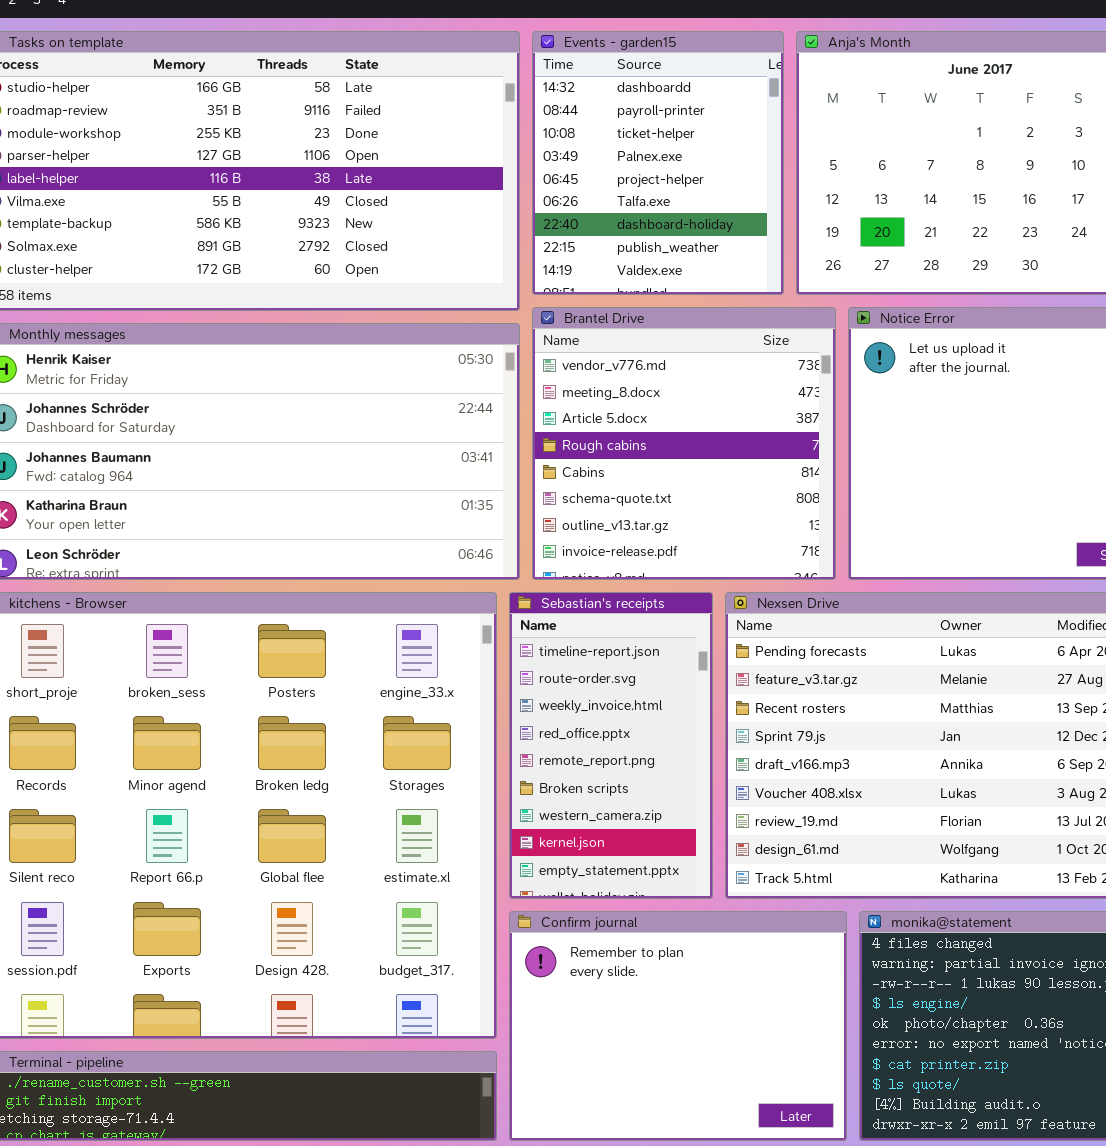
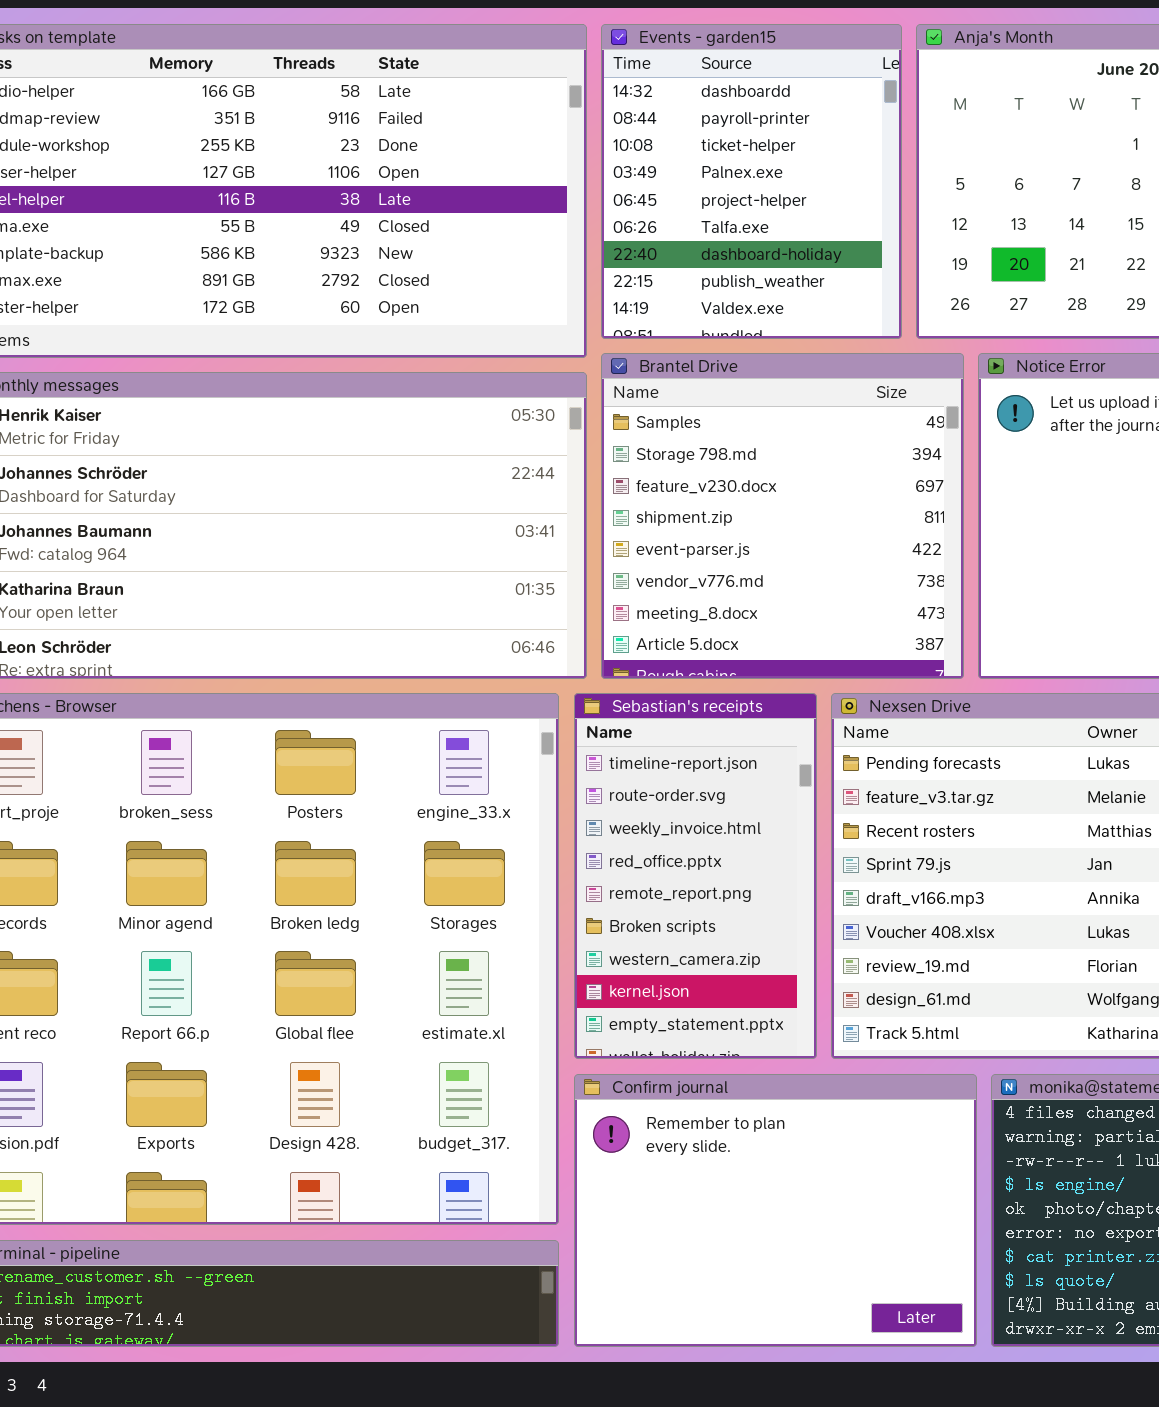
Brantel Drive: [532,307,836,580] -> [601,353,964,679], scrolled up 5 rows

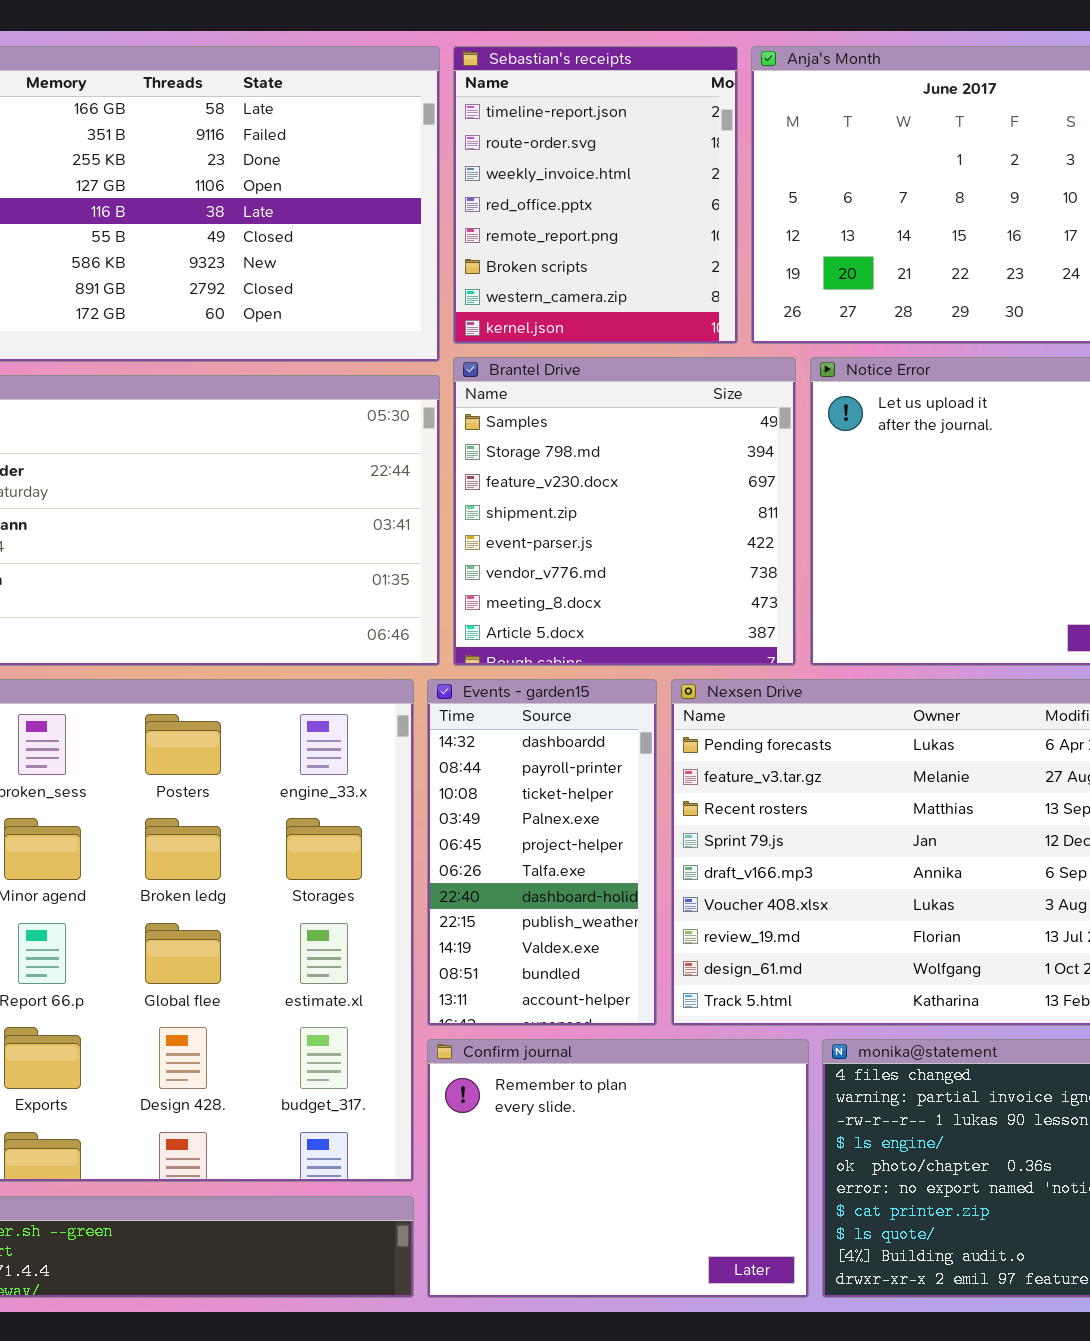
Events - garden15: [601,24,902,339] -> [427,679,657,1026], moved, resized
Sebastian's receipts: [574,693,817,1059] -> [453,46,738,344], moved, resized

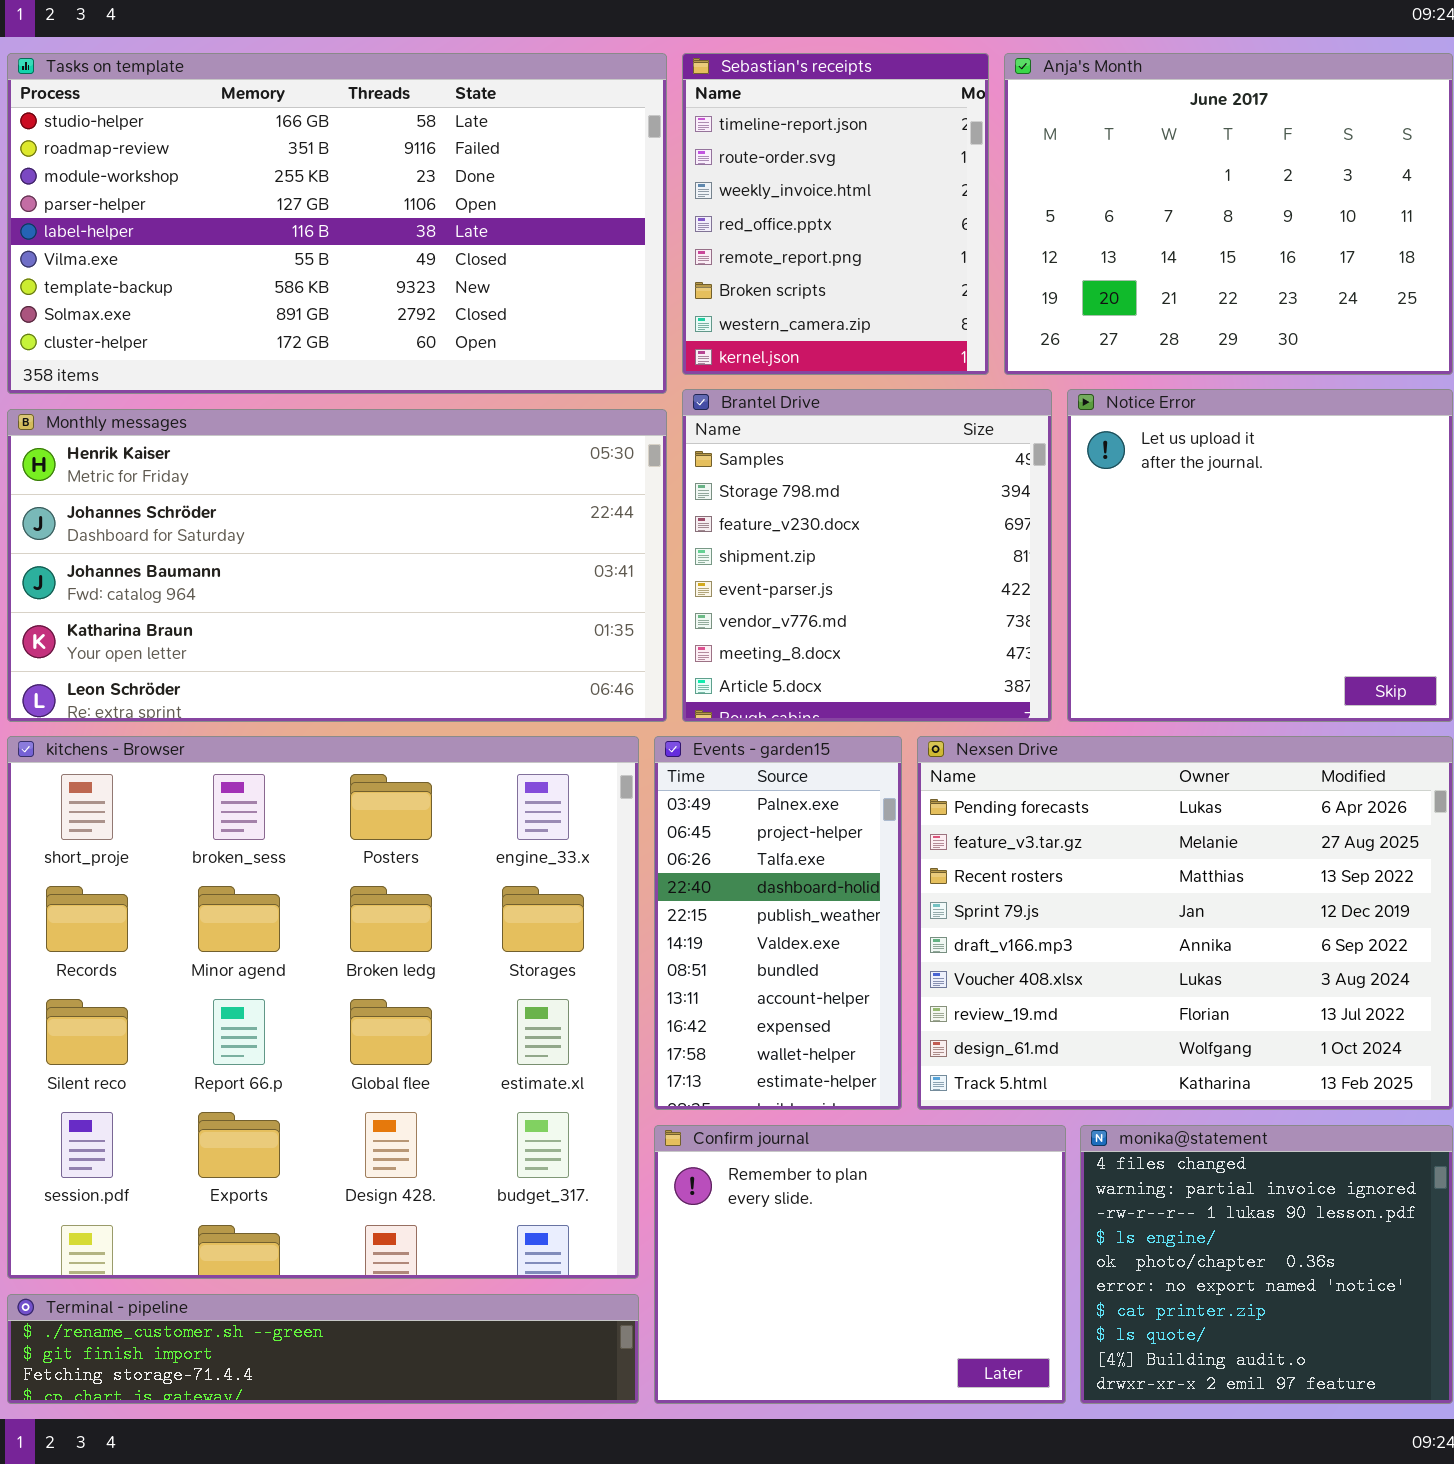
Events - garden15: [427,679,657,1026] -> [654,736,902,1110], scrolled down 3 rows

